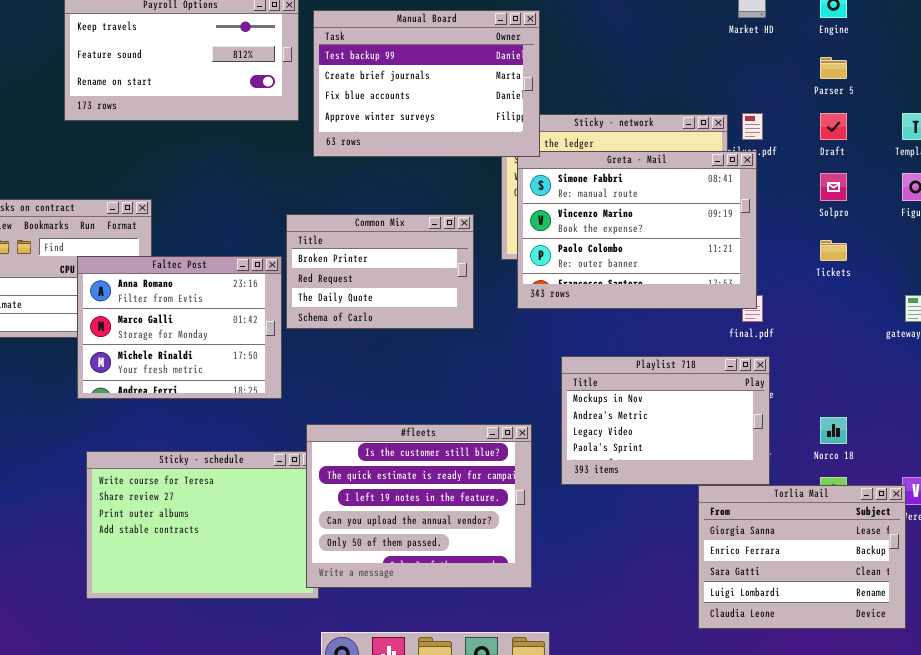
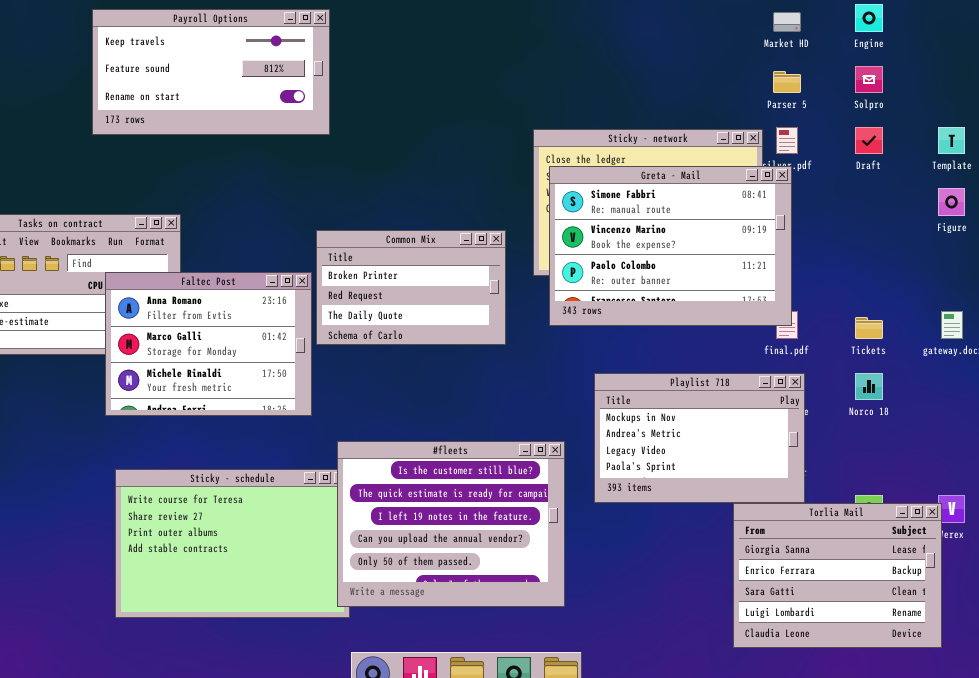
Manual Board: [313,10,540,157] -> none, closed
Parser 5: [820,57,847,79] -> [773,71,801,93], moved
Solpro: [820,173,847,201] -> [855,66,883,93], moved
Tickets: [820,240,847,261] -> [855,317,883,339], moved
Norco 18: [820,417,847,444] -> [855,373,883,400], moved

